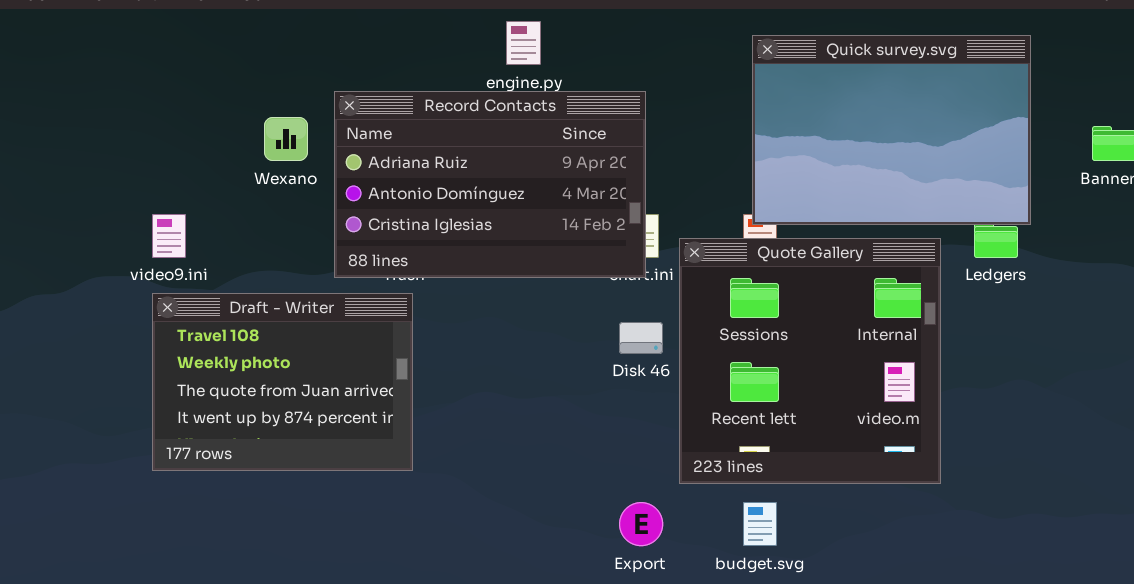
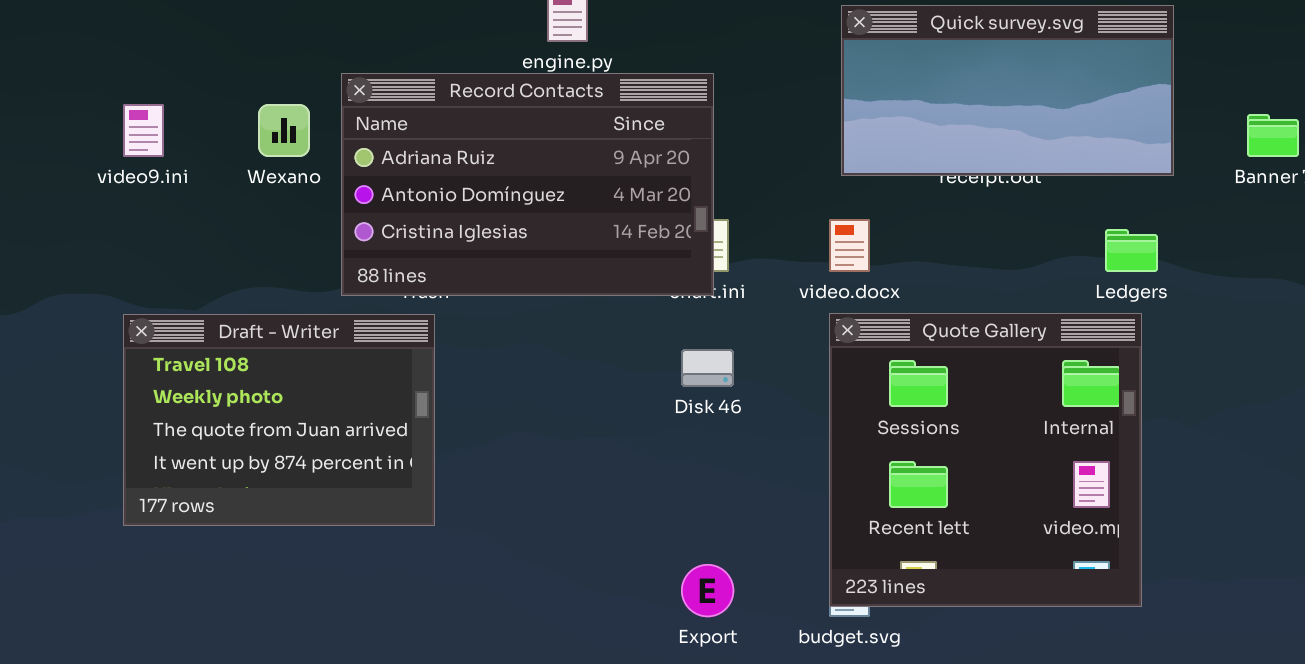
Quick survey.svg: [752,35,1031,225] -> [841,5,1174,176], resized
video9.ini: [152,214,186,258] -> [123,104,164,157], moved
Quote Gallery: [679,238,941,484] -> [829,313,1142,607], moved

